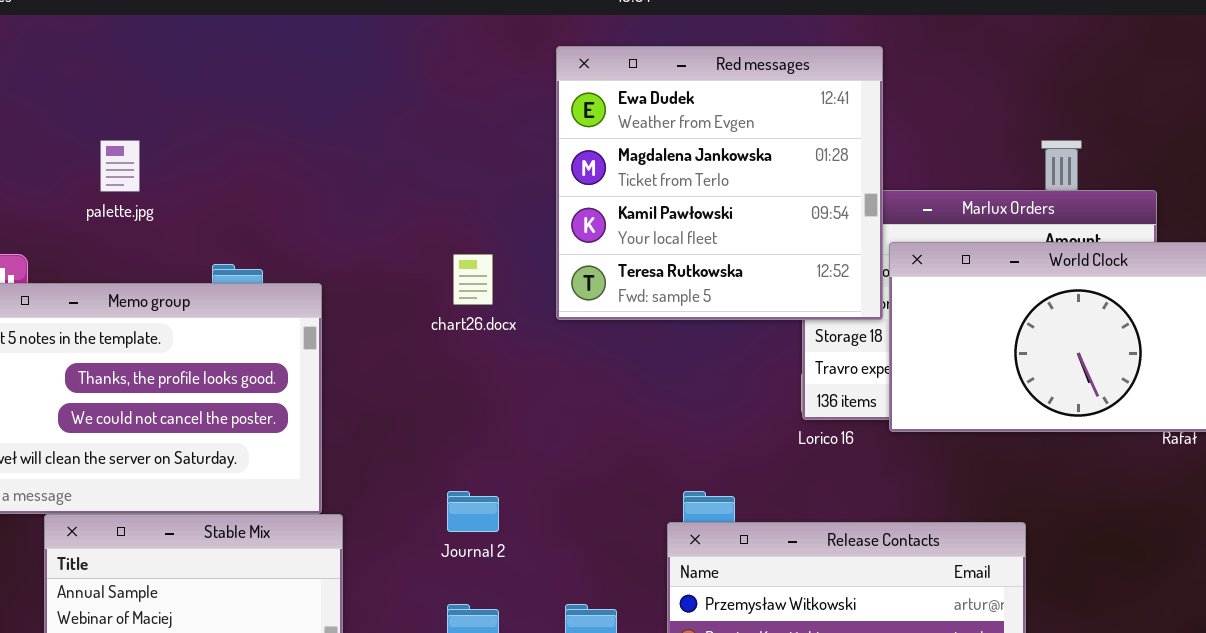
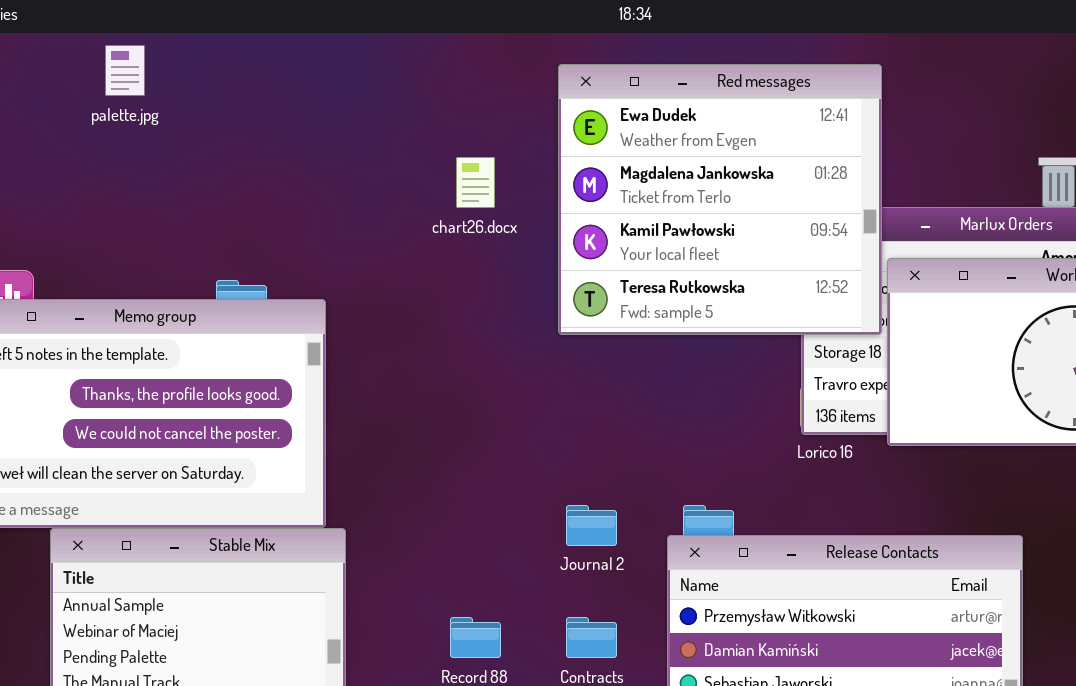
palette.jpg: [100,140,140,192] -> [105,45,145,96], moved
chart26.docx: [453,254,493,305] -> [456,157,495,208], moved
Journal 2: [447,491,499,532] -> [566,505,617,546], moved

